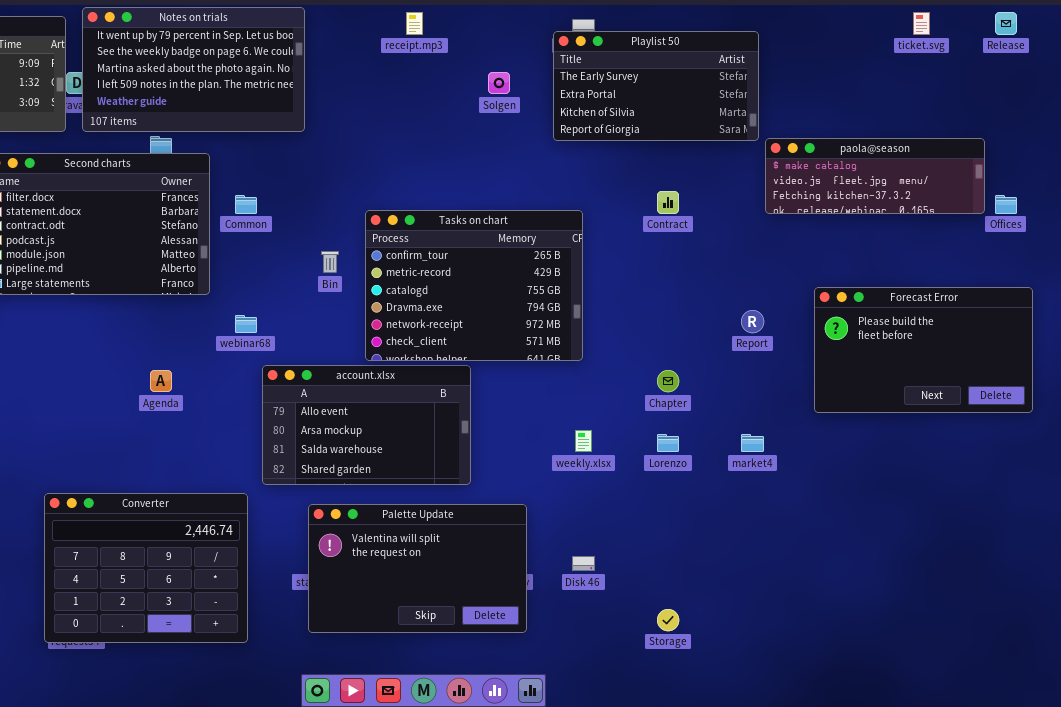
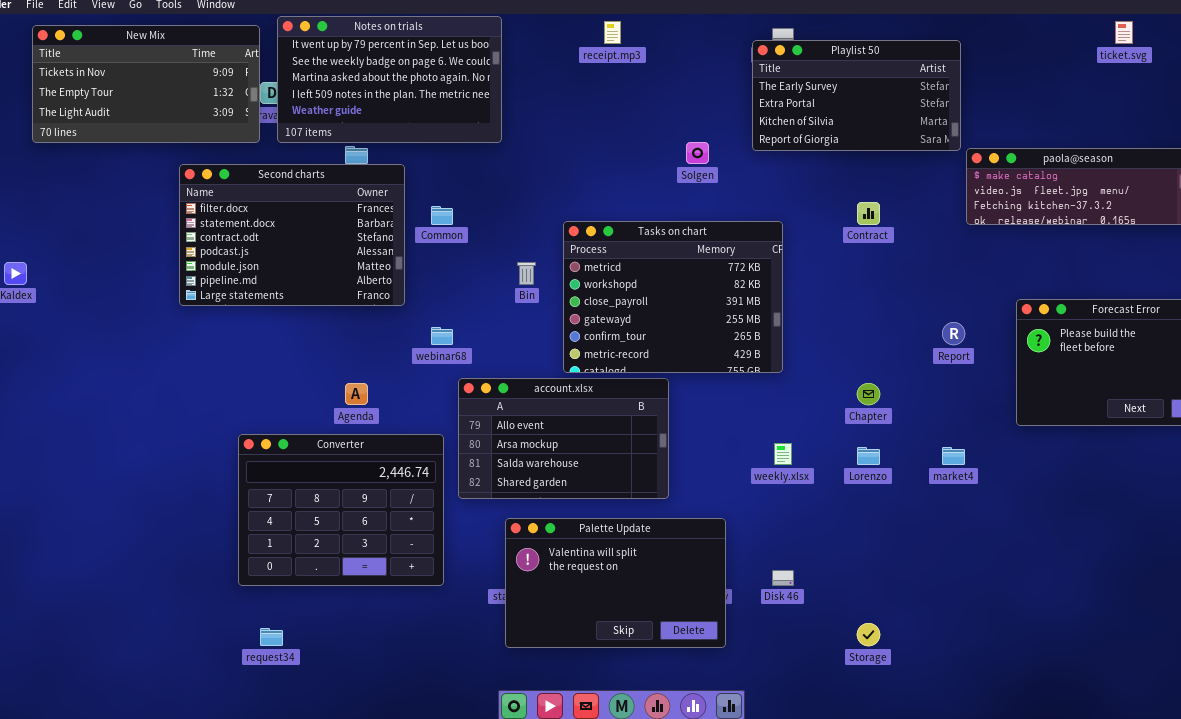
Solgen: [488,72,510,94] -> [686,142,709,164], moved
Tasks on chart: [365,210,583,361] -> [563,221,783,373], scrolled up 4 rows
Converter: [44,493,248,643] -> [238,434,444,586], moved

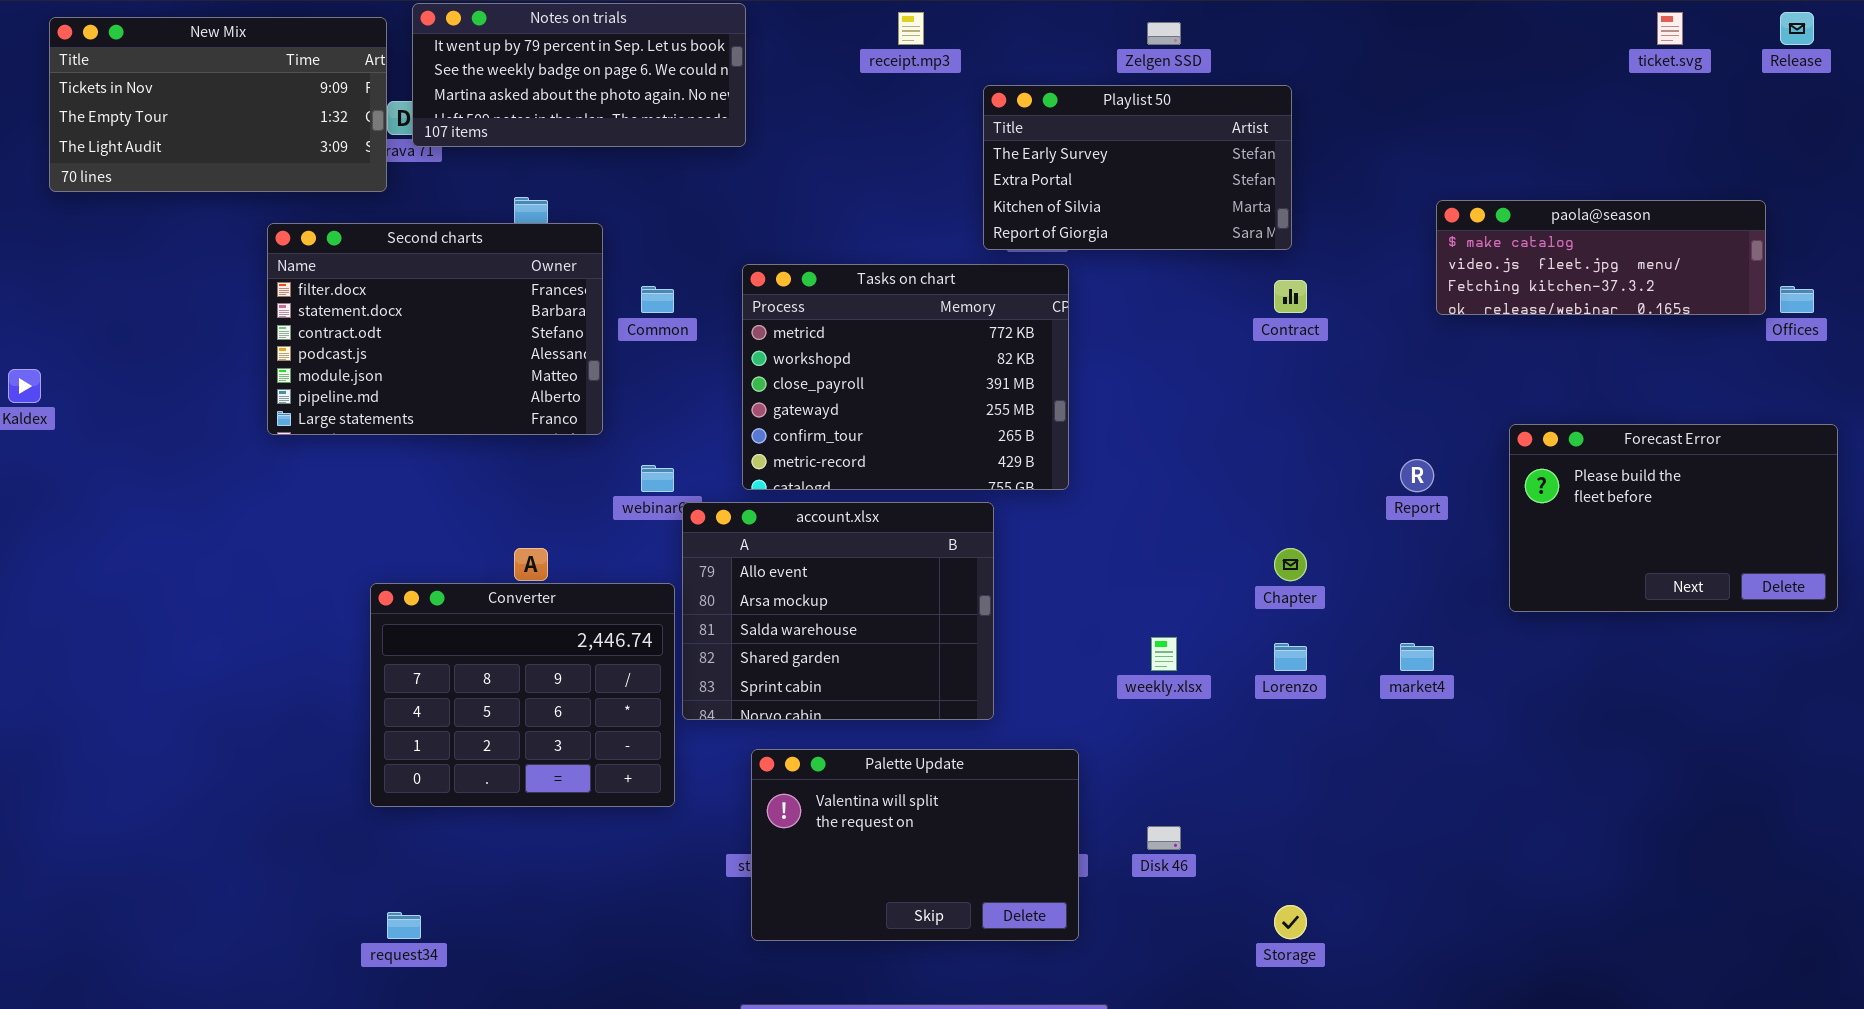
Notes on trials: [277,16,502,143] -> [412,3,746,147], resized
Playlist 50: [752,40,961,151] -> [983,85,1292,250], moved
Tasks on chart: [563,221,783,373] -> [742,264,1069,490], moved
account.xlsx: [458,378,669,499] -> [682,502,994,720], resized
Converter: [238,434,444,586] -> [370,583,675,807], moved

